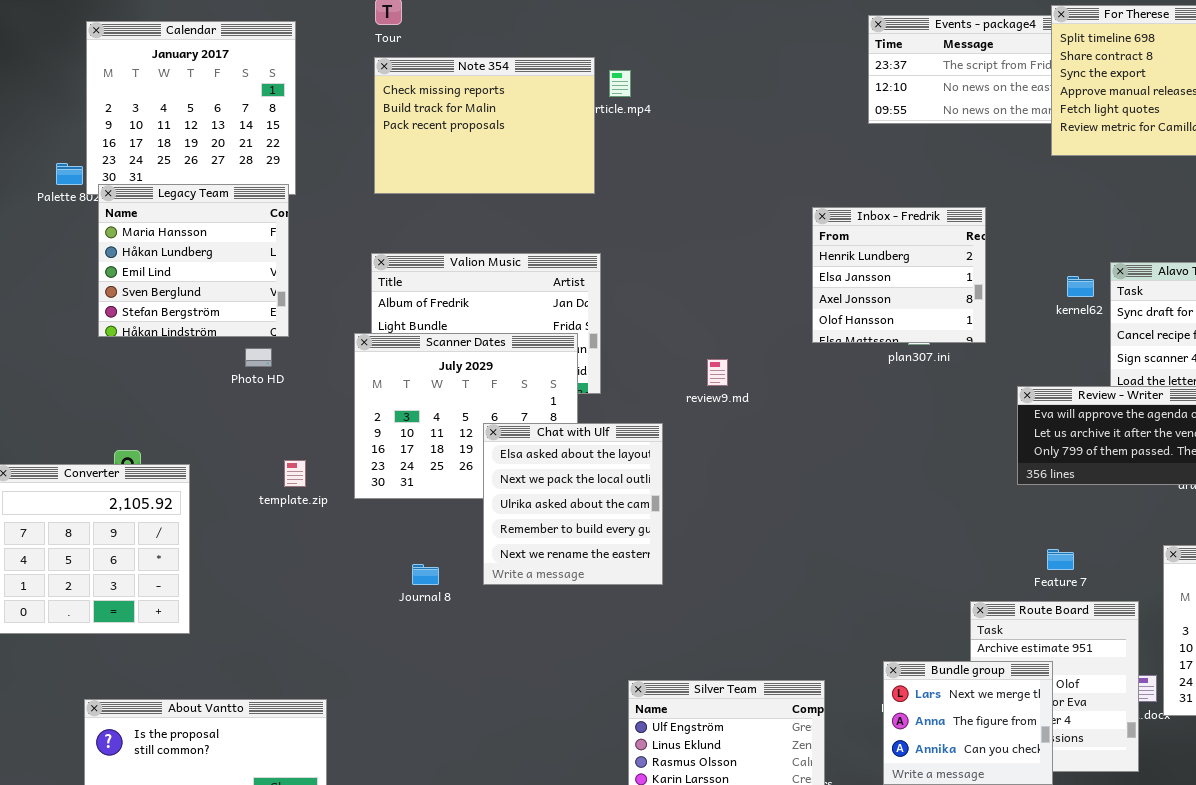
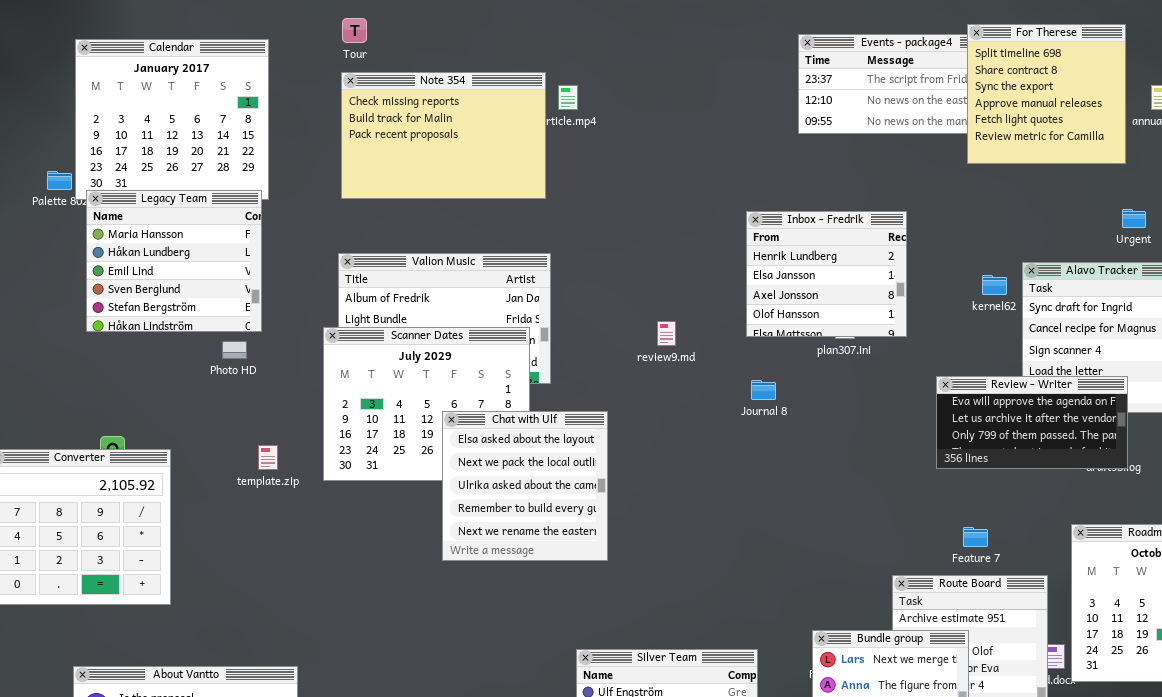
review9.md: [707,359,728,386] -> [657,321,676,346], moved
Journal 8: [412,564,439,585] -> [751,380,776,400], moved

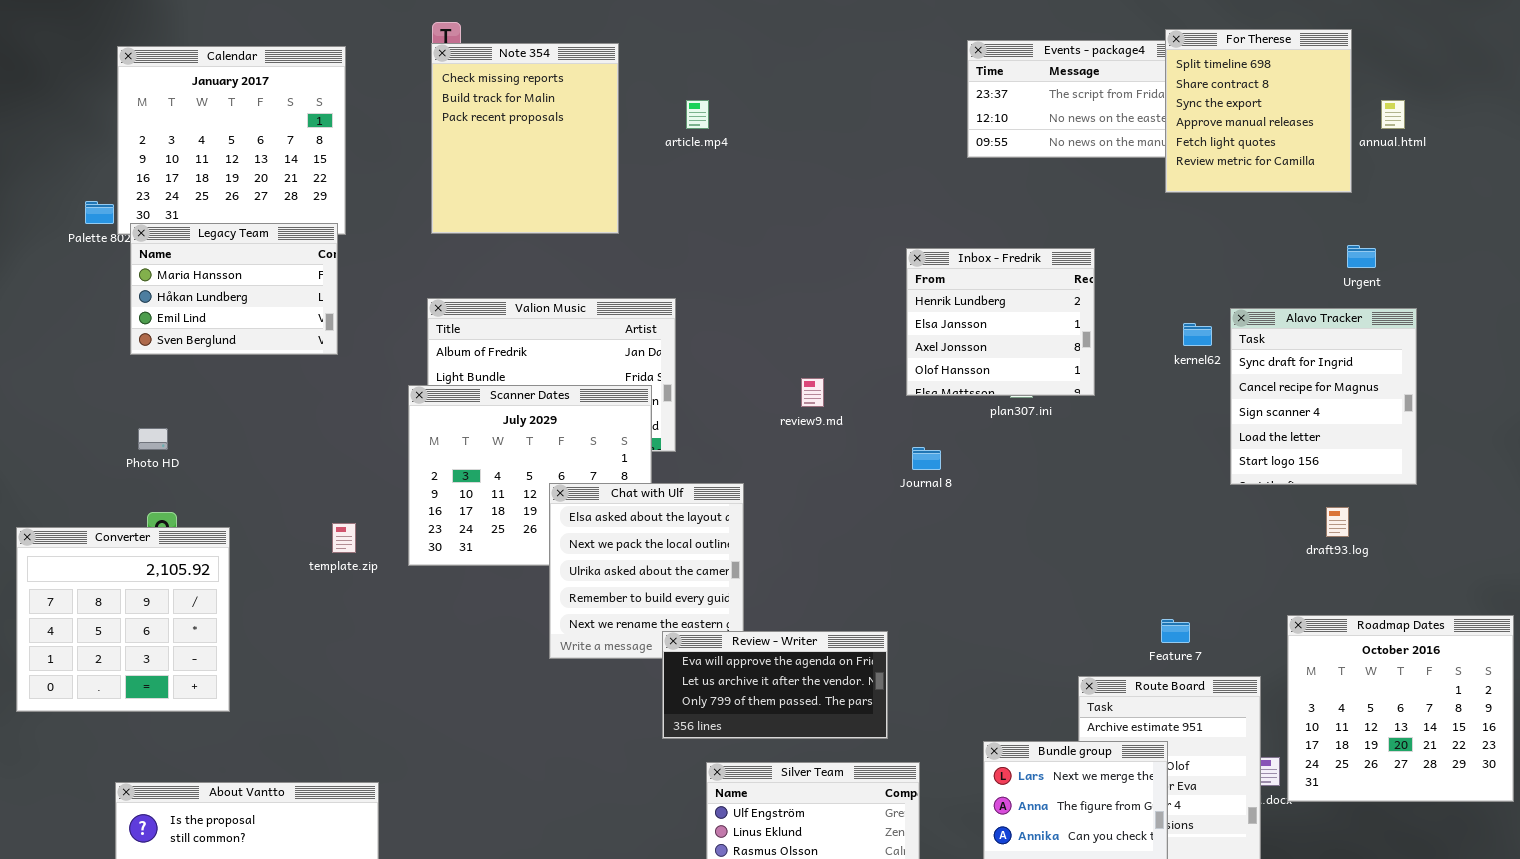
Note 354: [341,72,546,199] -> [431,43,619,234], resized
Legacy Team: [86,190,262,332] -> [130,223,338,355], resized
Photo HD: [222,341,247,359] -> [138,428,168,450], moved
Review - Writer: [936,376,1128,469] -> [662,631,888,739], moved

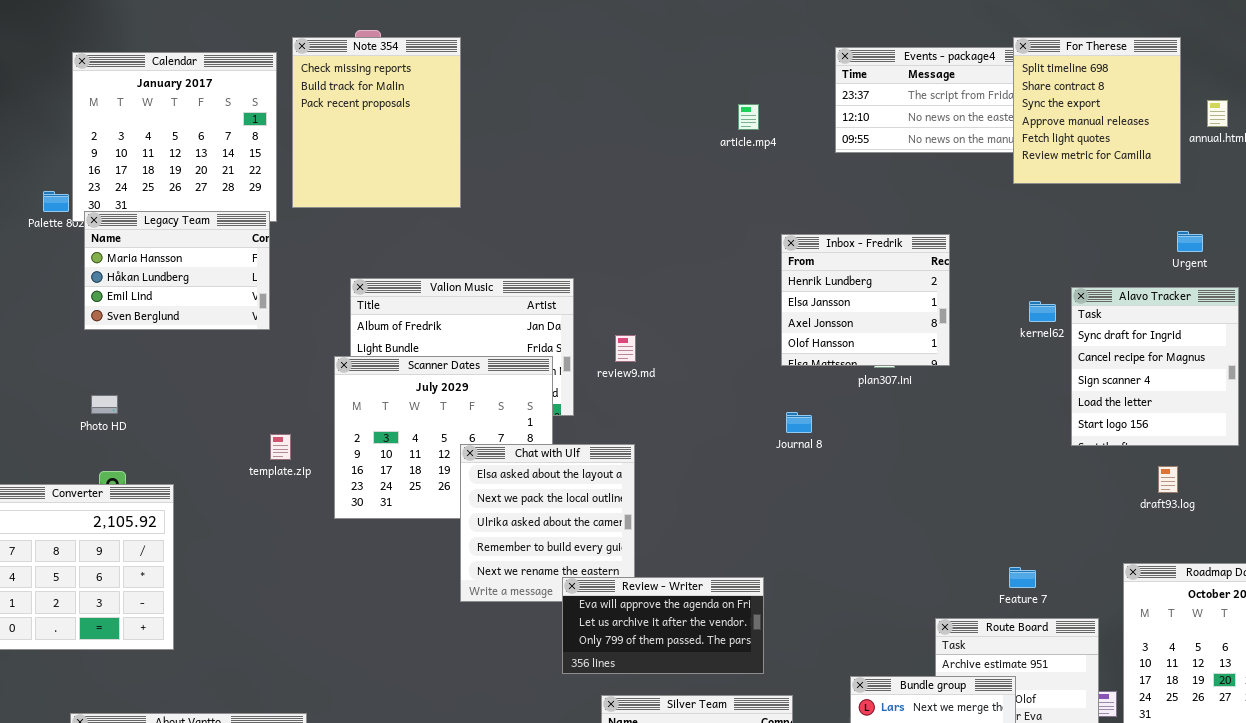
Note 354: [431,43,619,234] -> [292,37,461,208], moved
article.mp4: [686,100,709,129] -> [738,104,759,130], moved
review9.md: [801,378,824,407] -> [615,335,636,362], moved
template.zip: [332,523,356,553] -> [270,434,291,460], moved

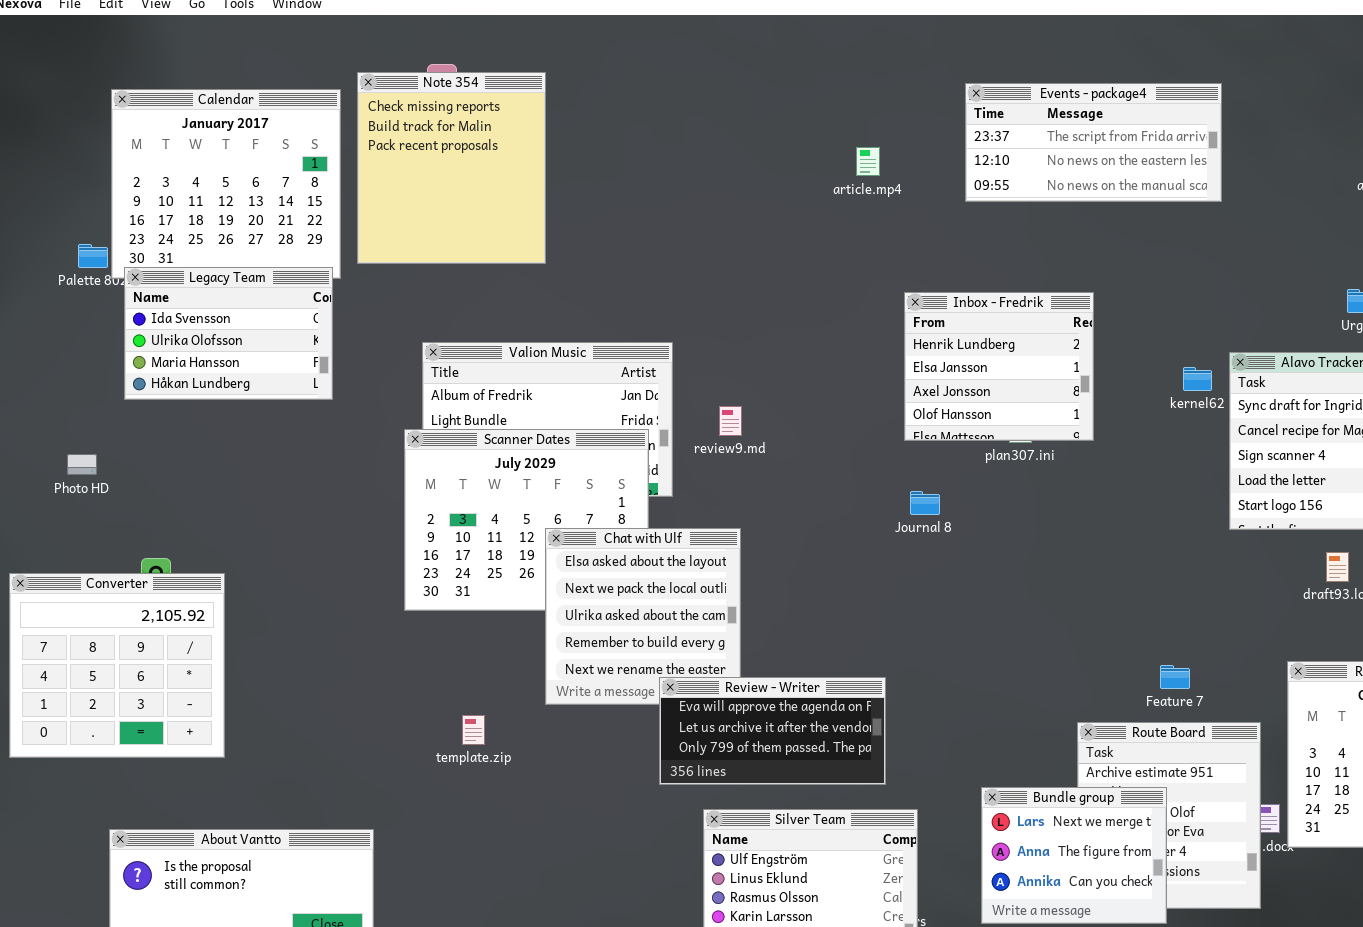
For Therese: [1013,37,1181,184] -> none, closed
Legacy Team: [84,211,270,330] -> [124,267,333,400], scrolled up 2 rows
Photo HD: [91,395,118,414] -> [67,454,97,475], moved
template.zip: [270,434,291,460] -> [462,715,485,745], moved

